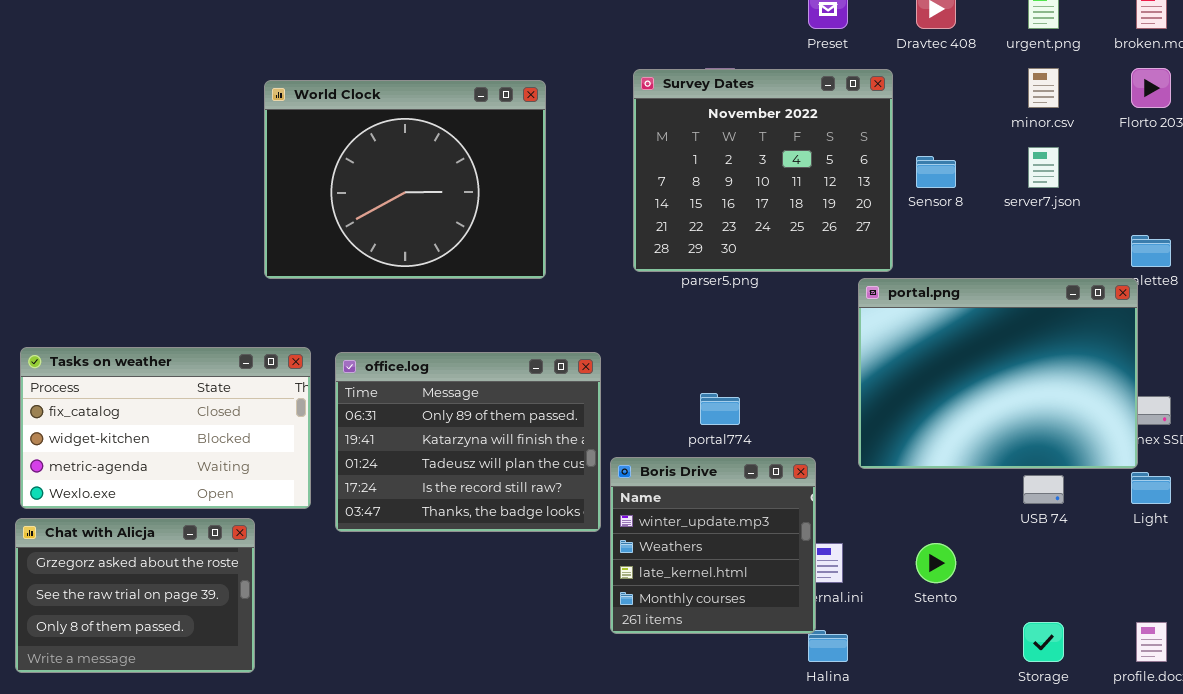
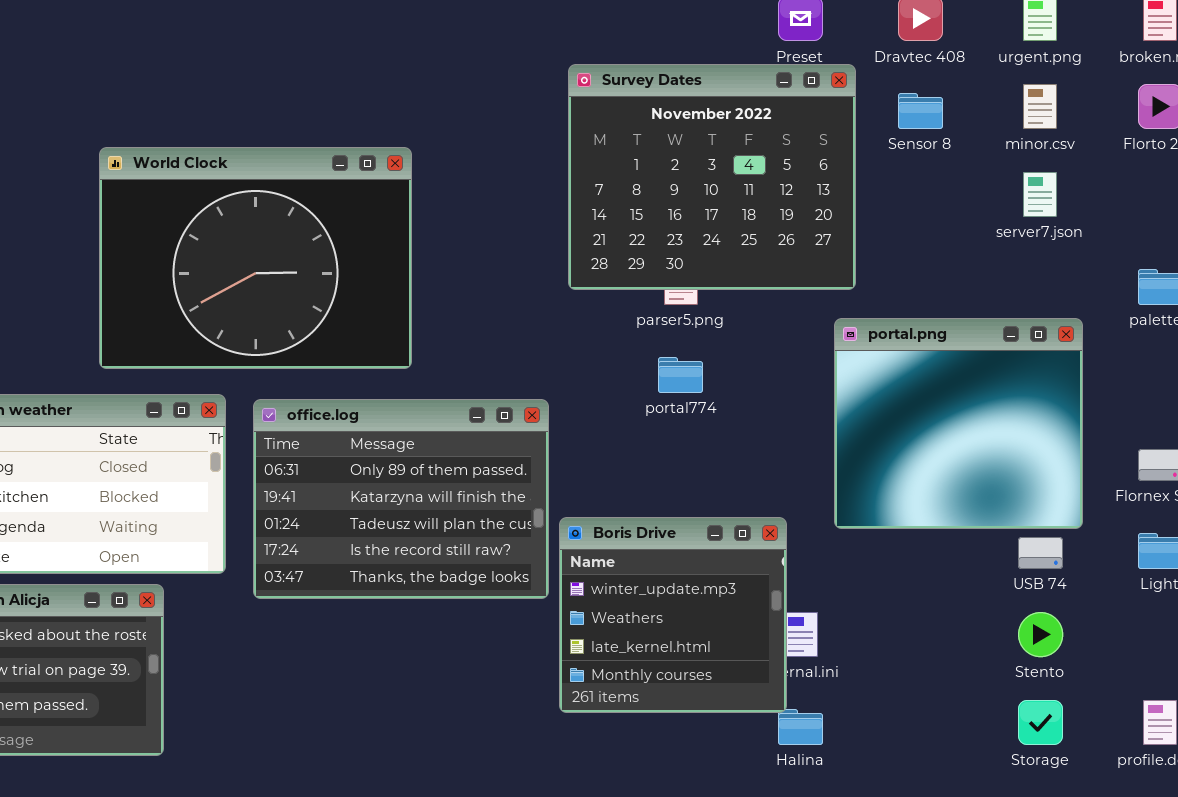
Survey Dates: [633,69,893,272] -> [568,64,856,290], moved
World Clock: [264,80,546,279] -> [99,147,412,369], moved
Sensor 8: [916,156,956,188] -> [898,93,943,129], moved
portal.png: [858,278,1138,469] -> [834,318,1083,529], resized
portal774: [700,393,740,425] -> [658,357,703,393], moved
Stento: [916,543,956,583] -> [1018,612,1063,657], moved

